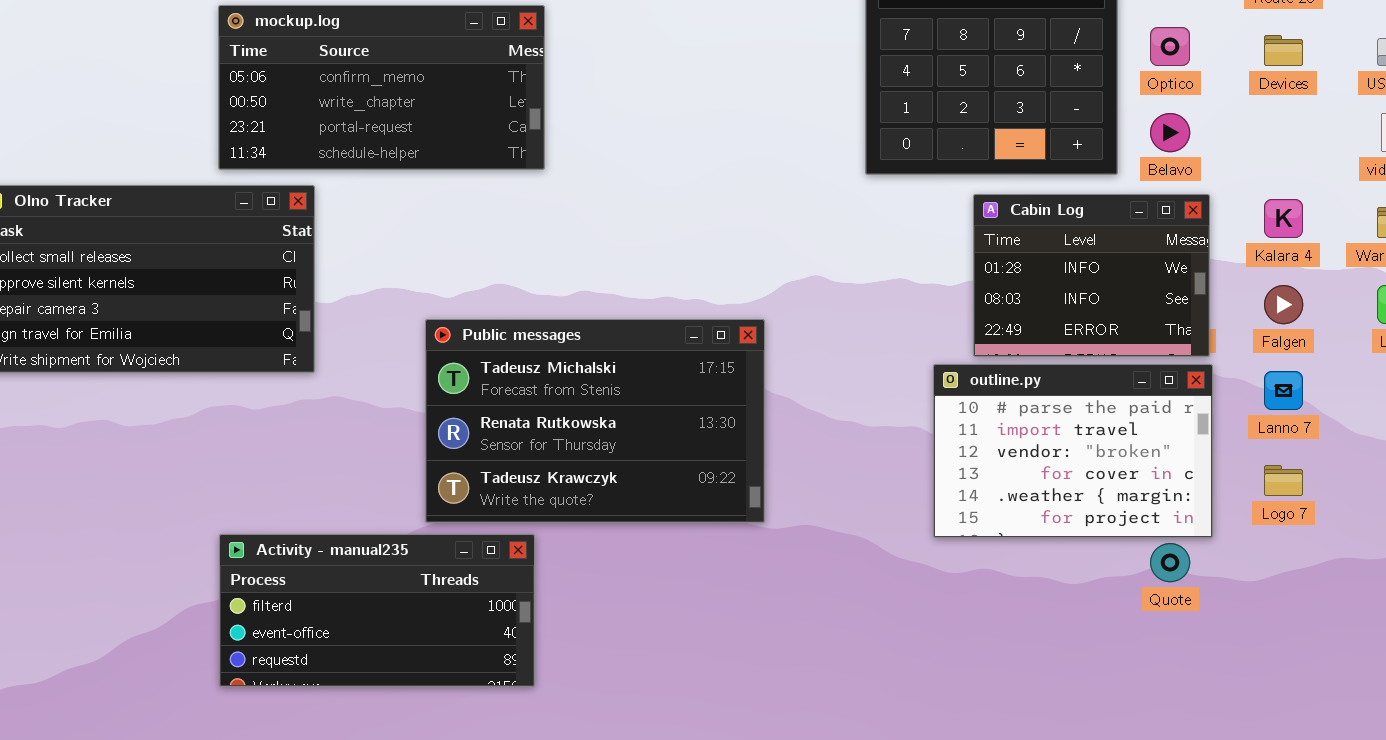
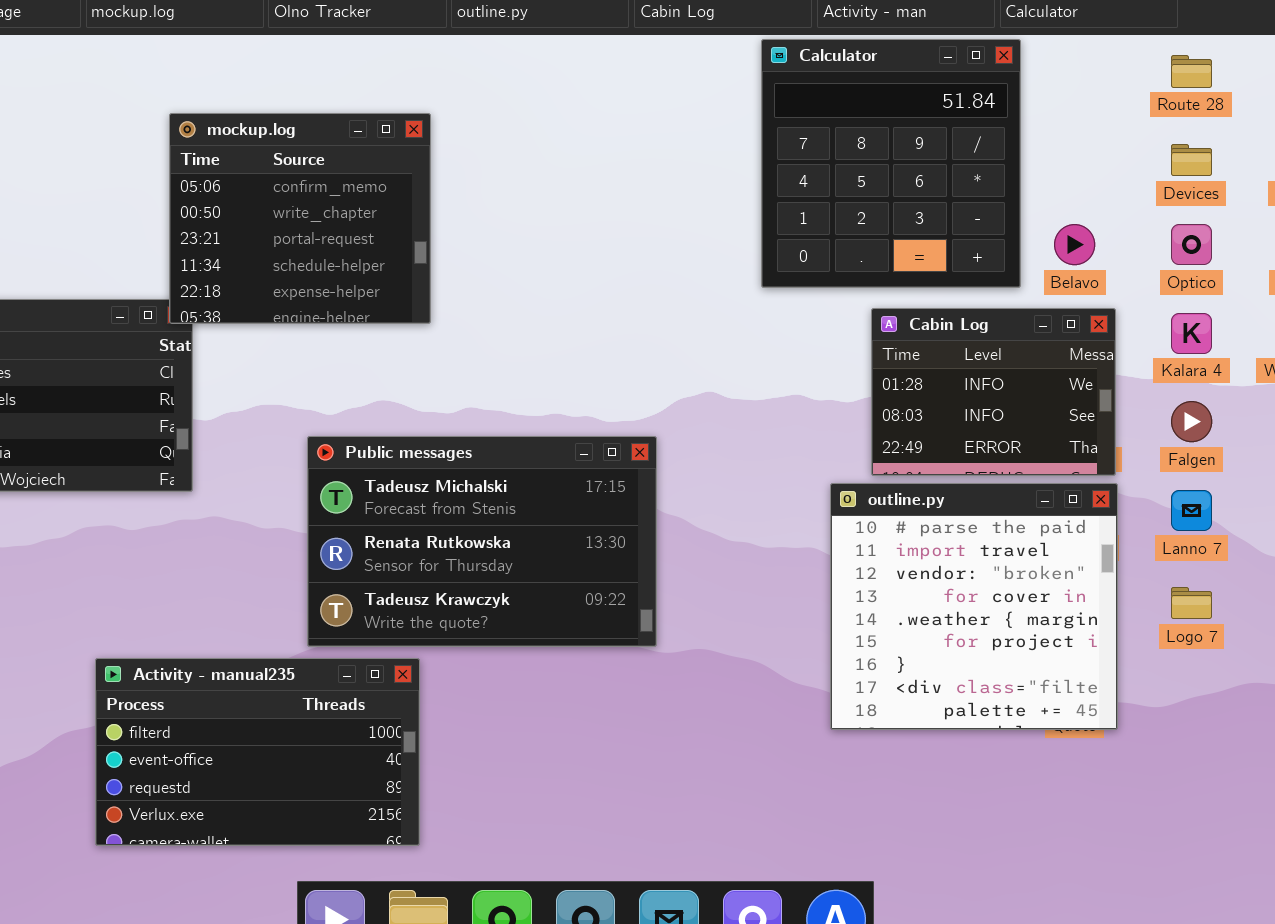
mockup.log: [218,5,545,170] -> [169,113,431,324], resized
Optico: [1150,27,1190,66] -> [1171,224,1212,265], moved
outline.py: [933,364,1213,538] -> [830,483,1118,730], resized
Activity - manual235: [219,534,535,687] -> [95,658,420,846], resized

